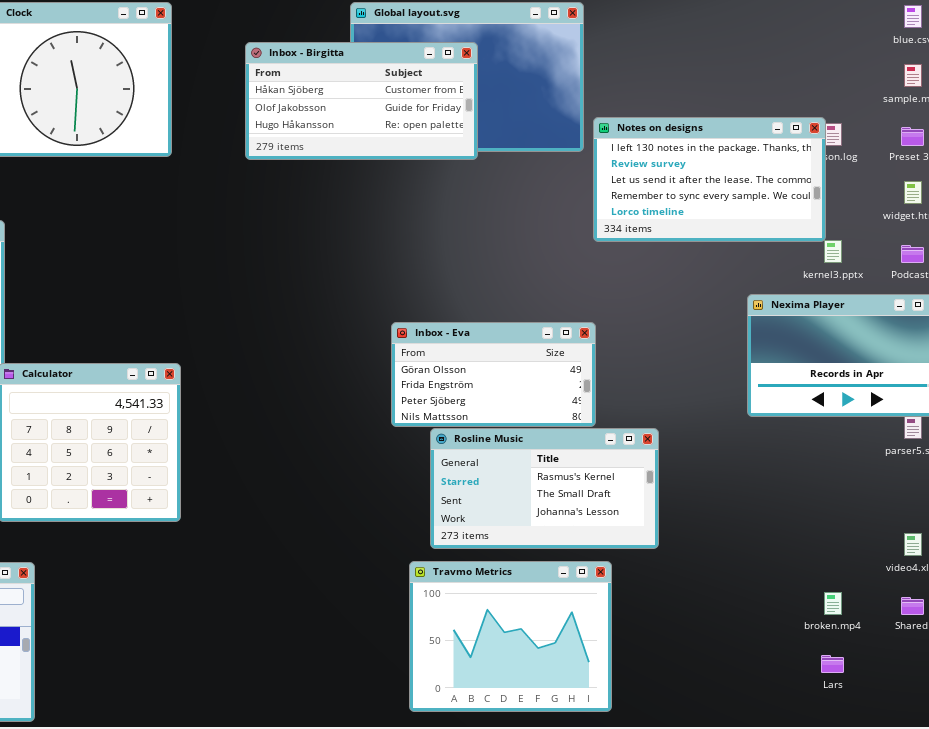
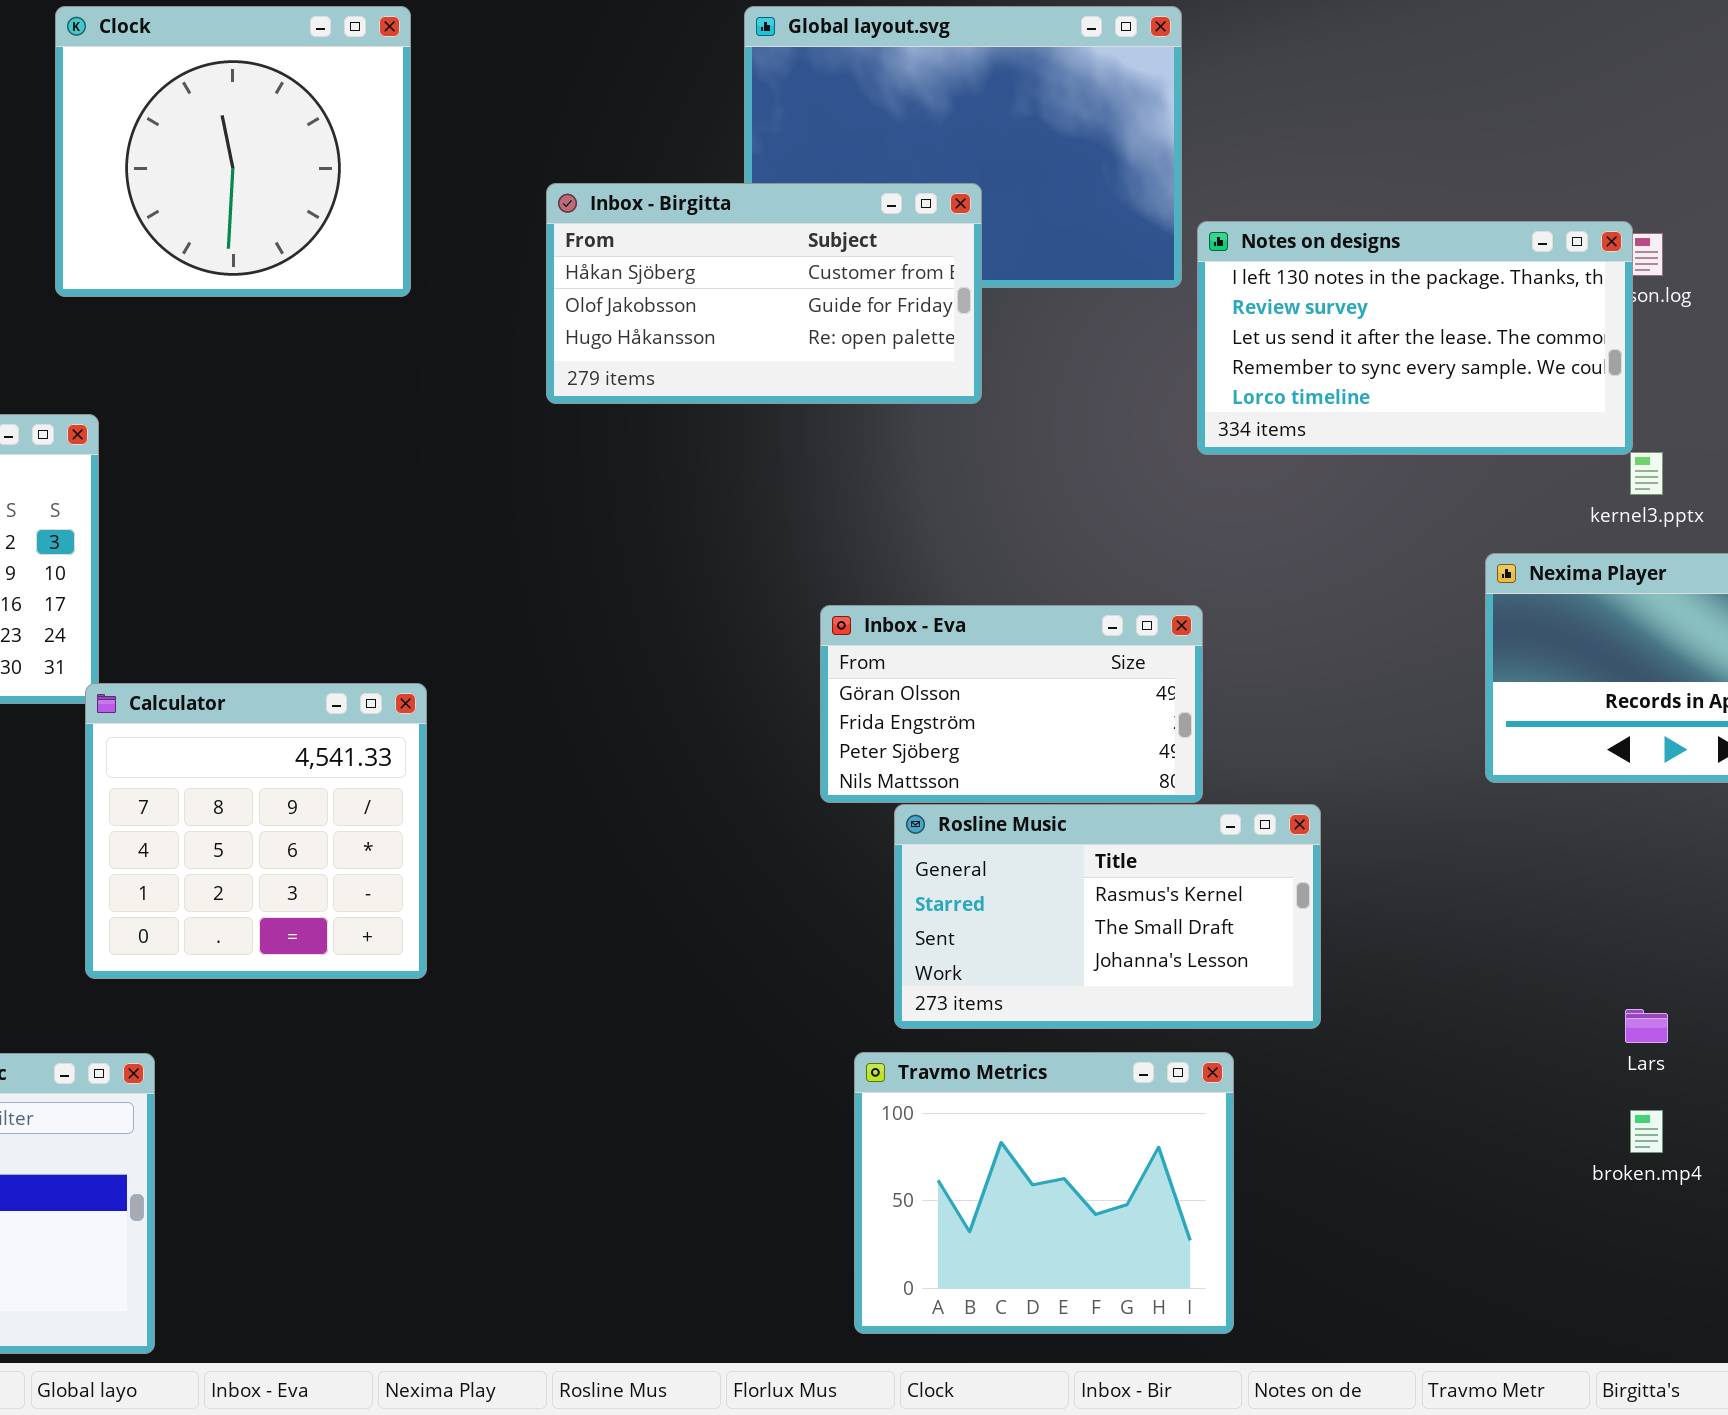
Inbox - Birgitta: [245,42,478,160] -> [546,183,982,404], moved
Lars: [821,655,844,673] -> [1625,1009,1668,1043], moved

